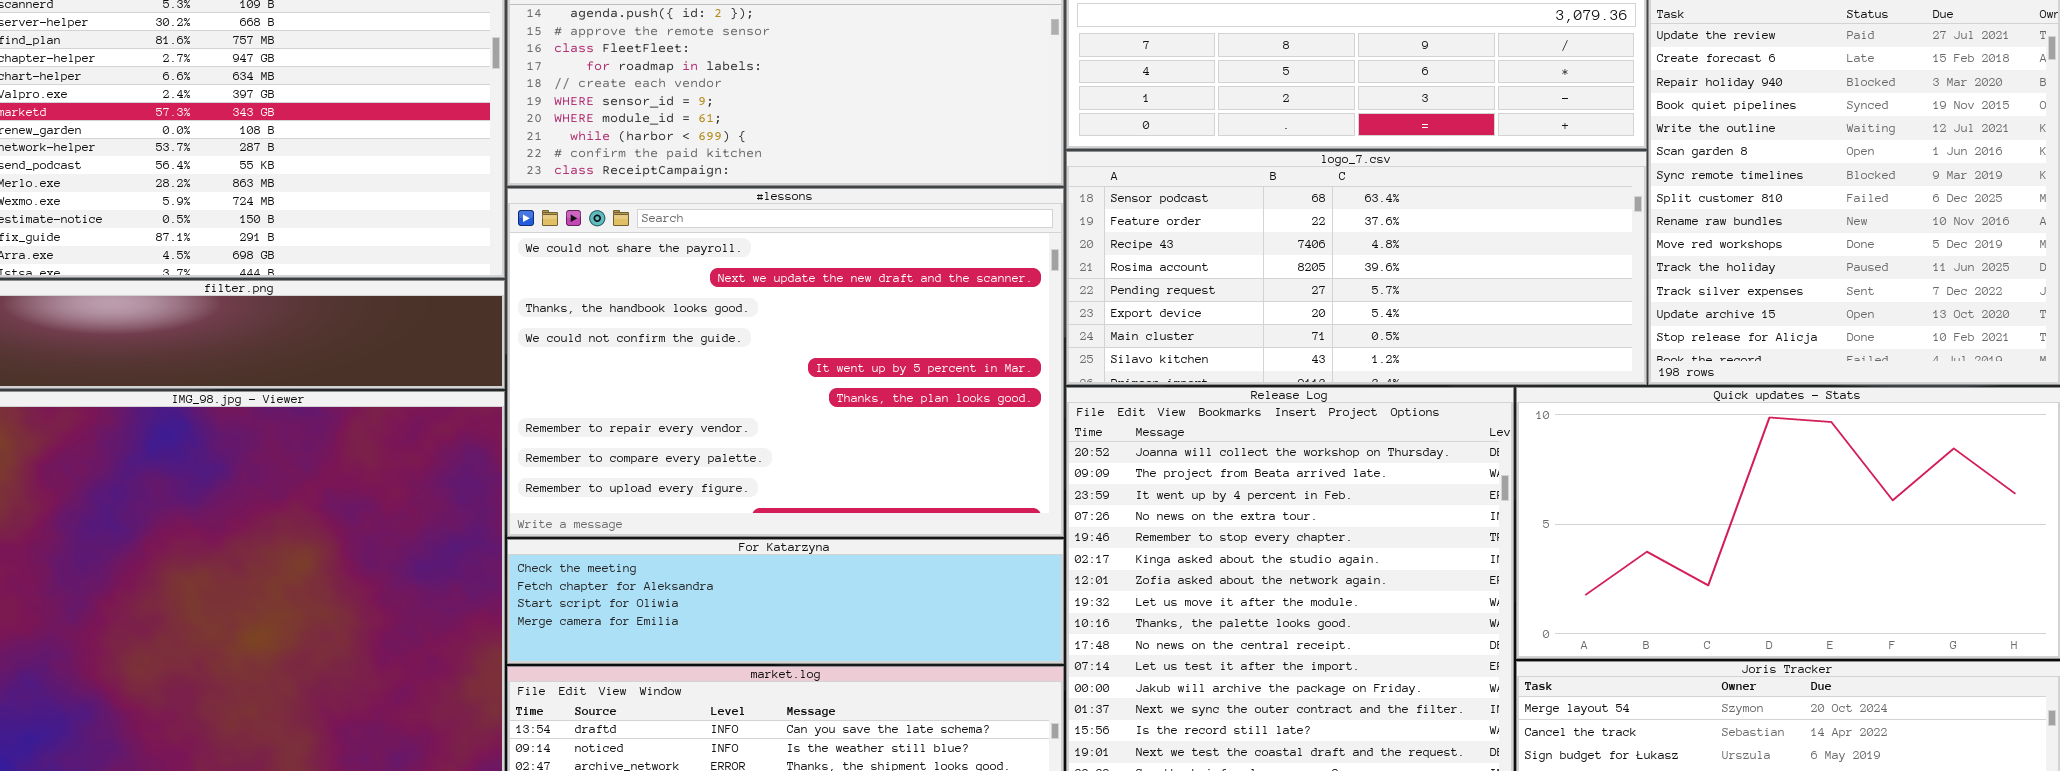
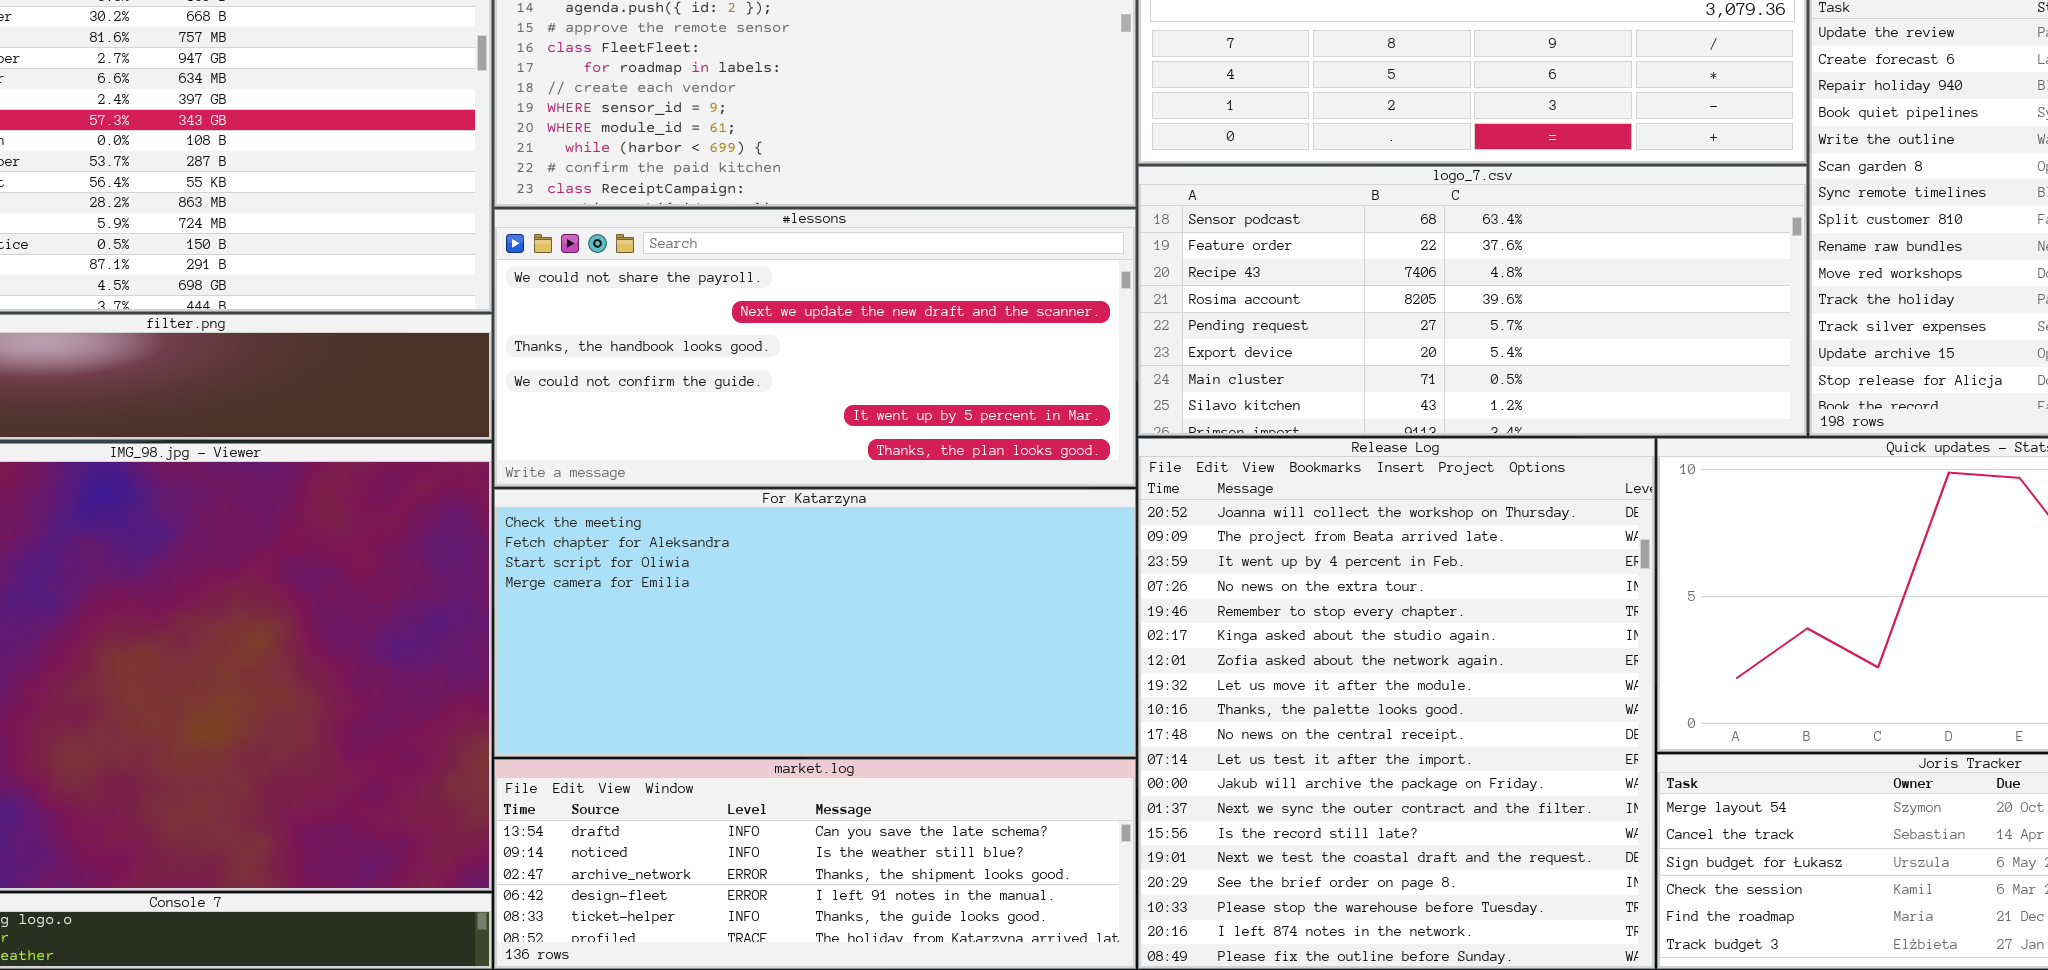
#lessons: [507,188,1064,537] -> [494,209,1136,487], resized
For Katarzyna: [507,539,1064,664] -> [494,489,1136,757], resized

